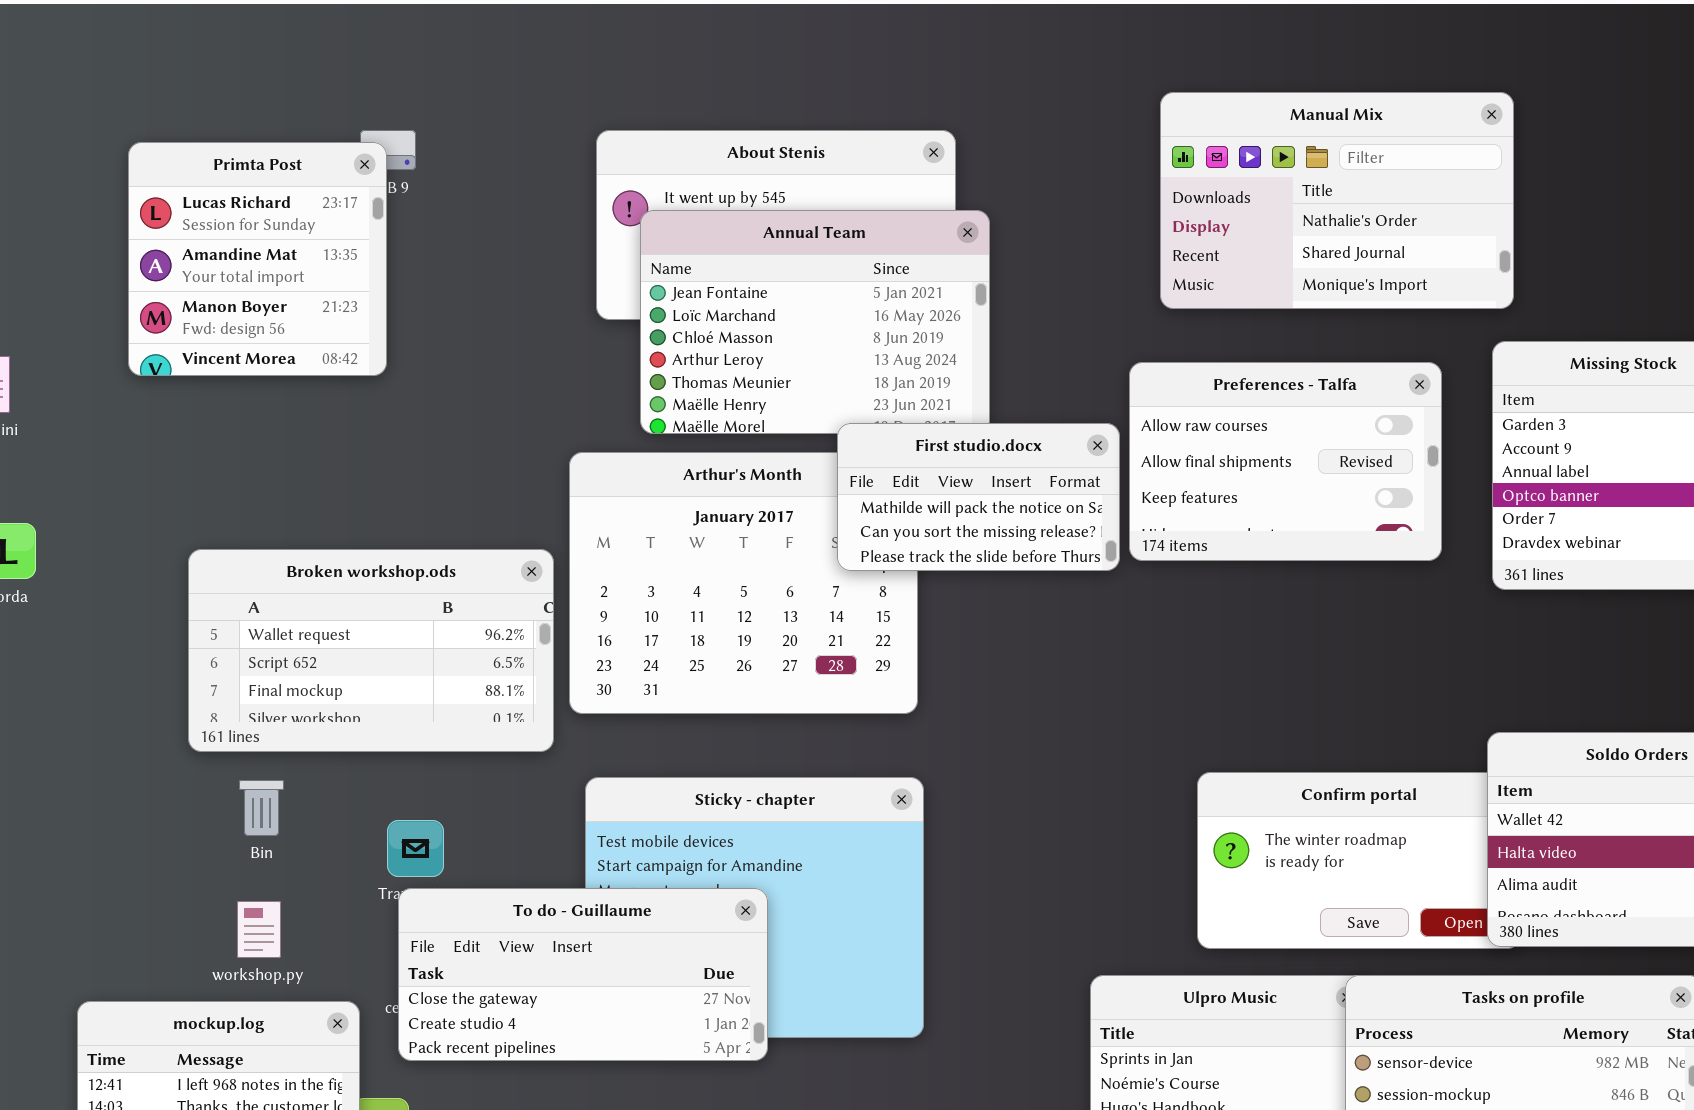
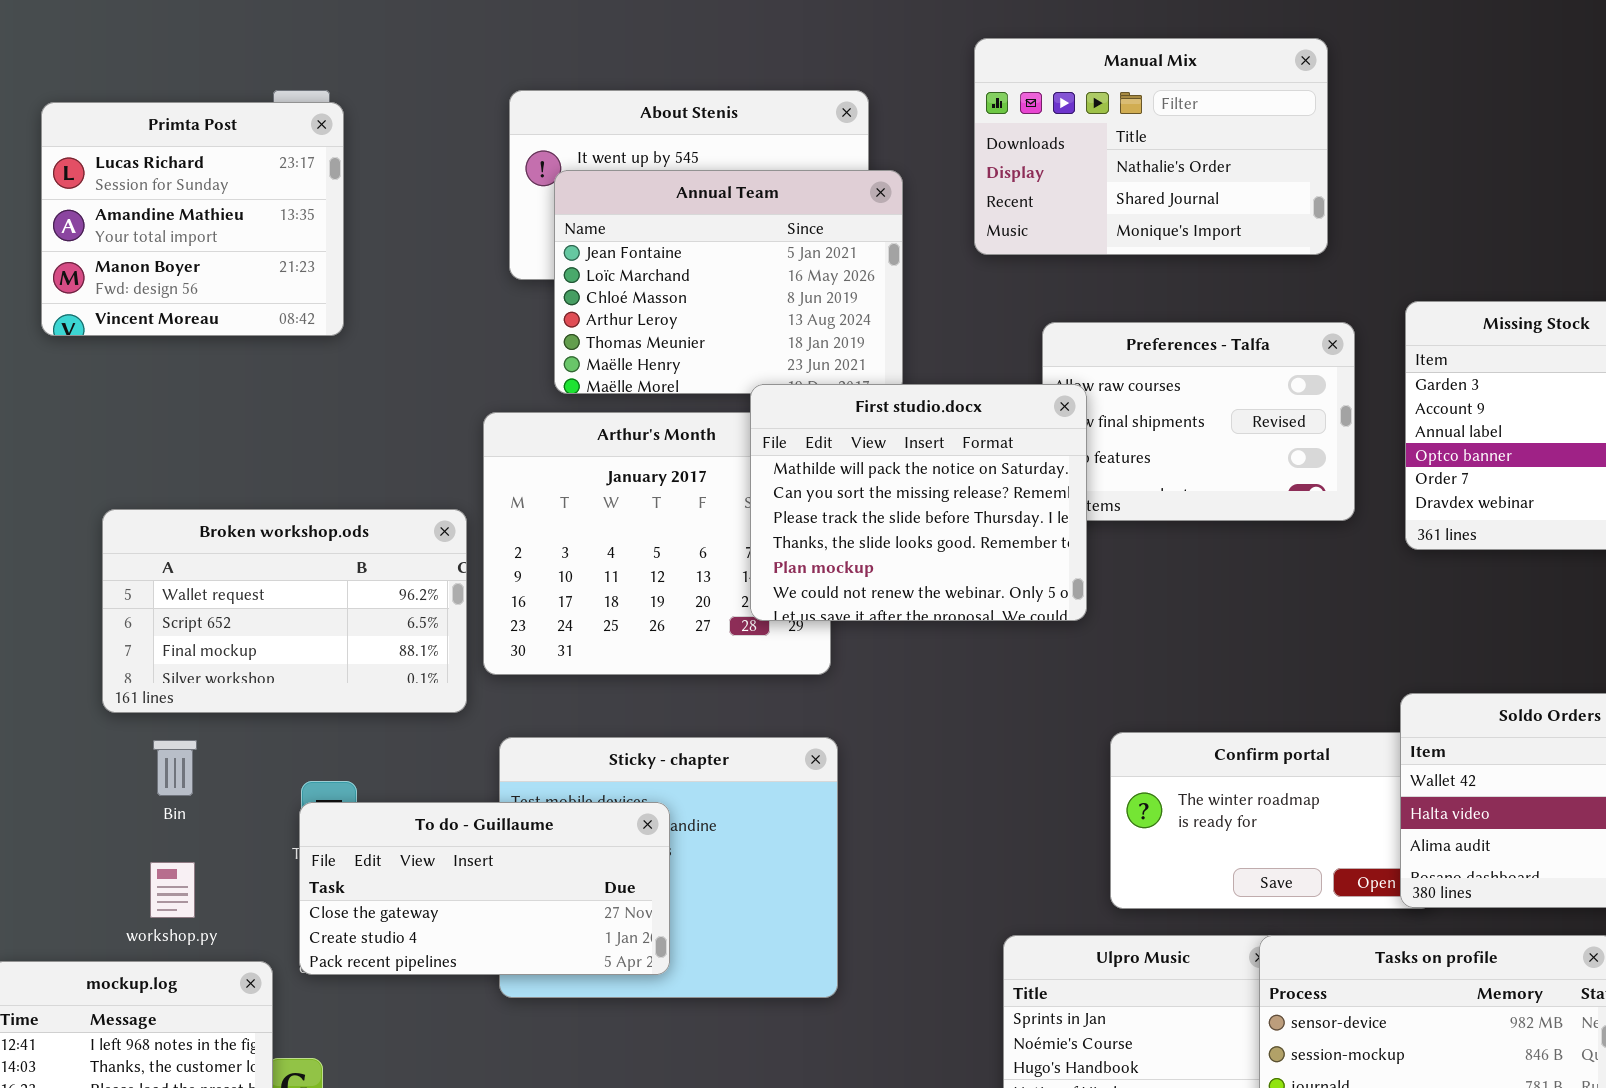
Manual Mix: [1160,92,1514,309] -> [974,38,1328,255], moved
Primta Post: [128,142,387,376] -> [41,102,344,336], resized
First studio.docx: [837,423,1120,571] -> [750,384,1087,621], resized
To do - Guillaume: [398,888,768,1061] -> [299,802,670,975], moved

